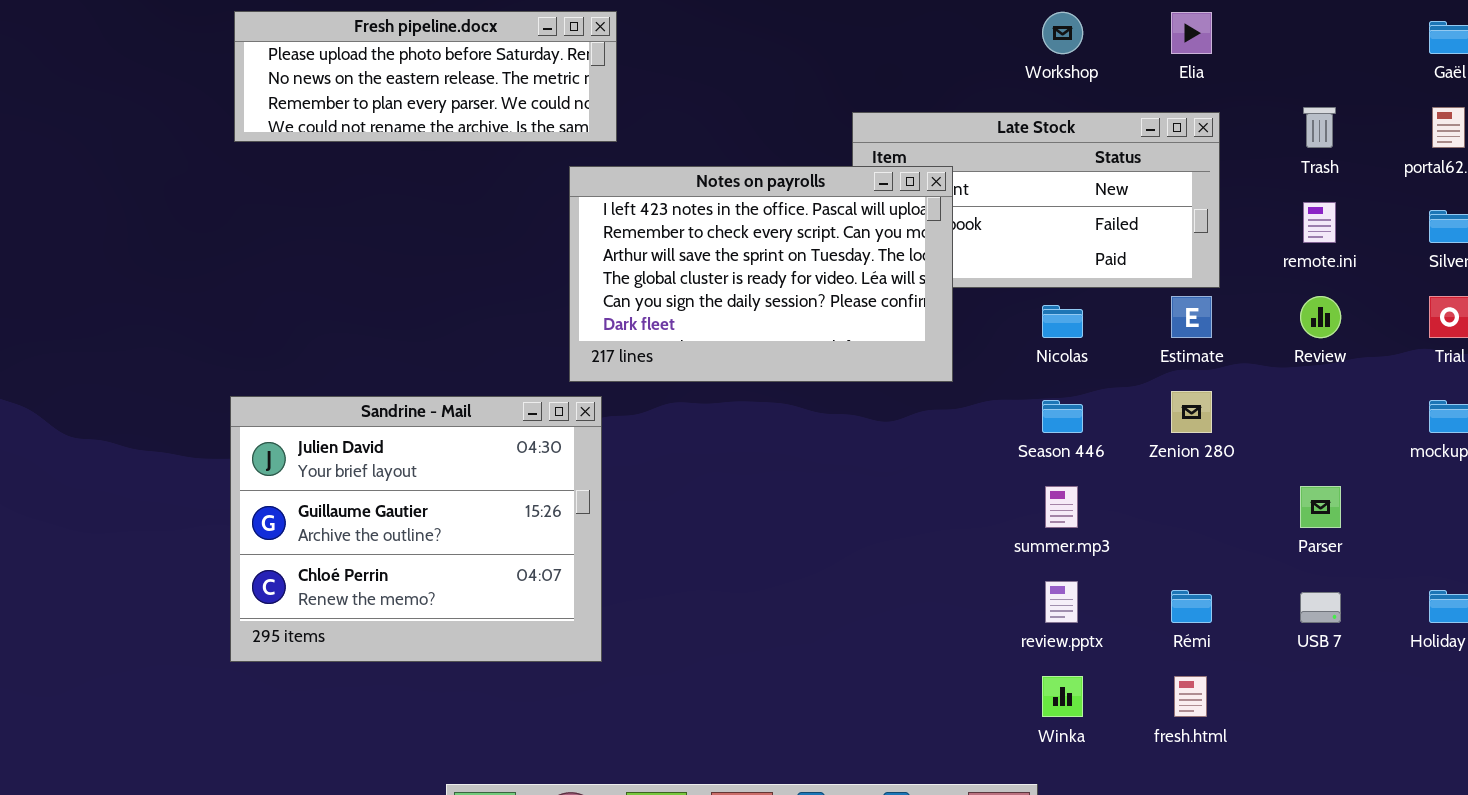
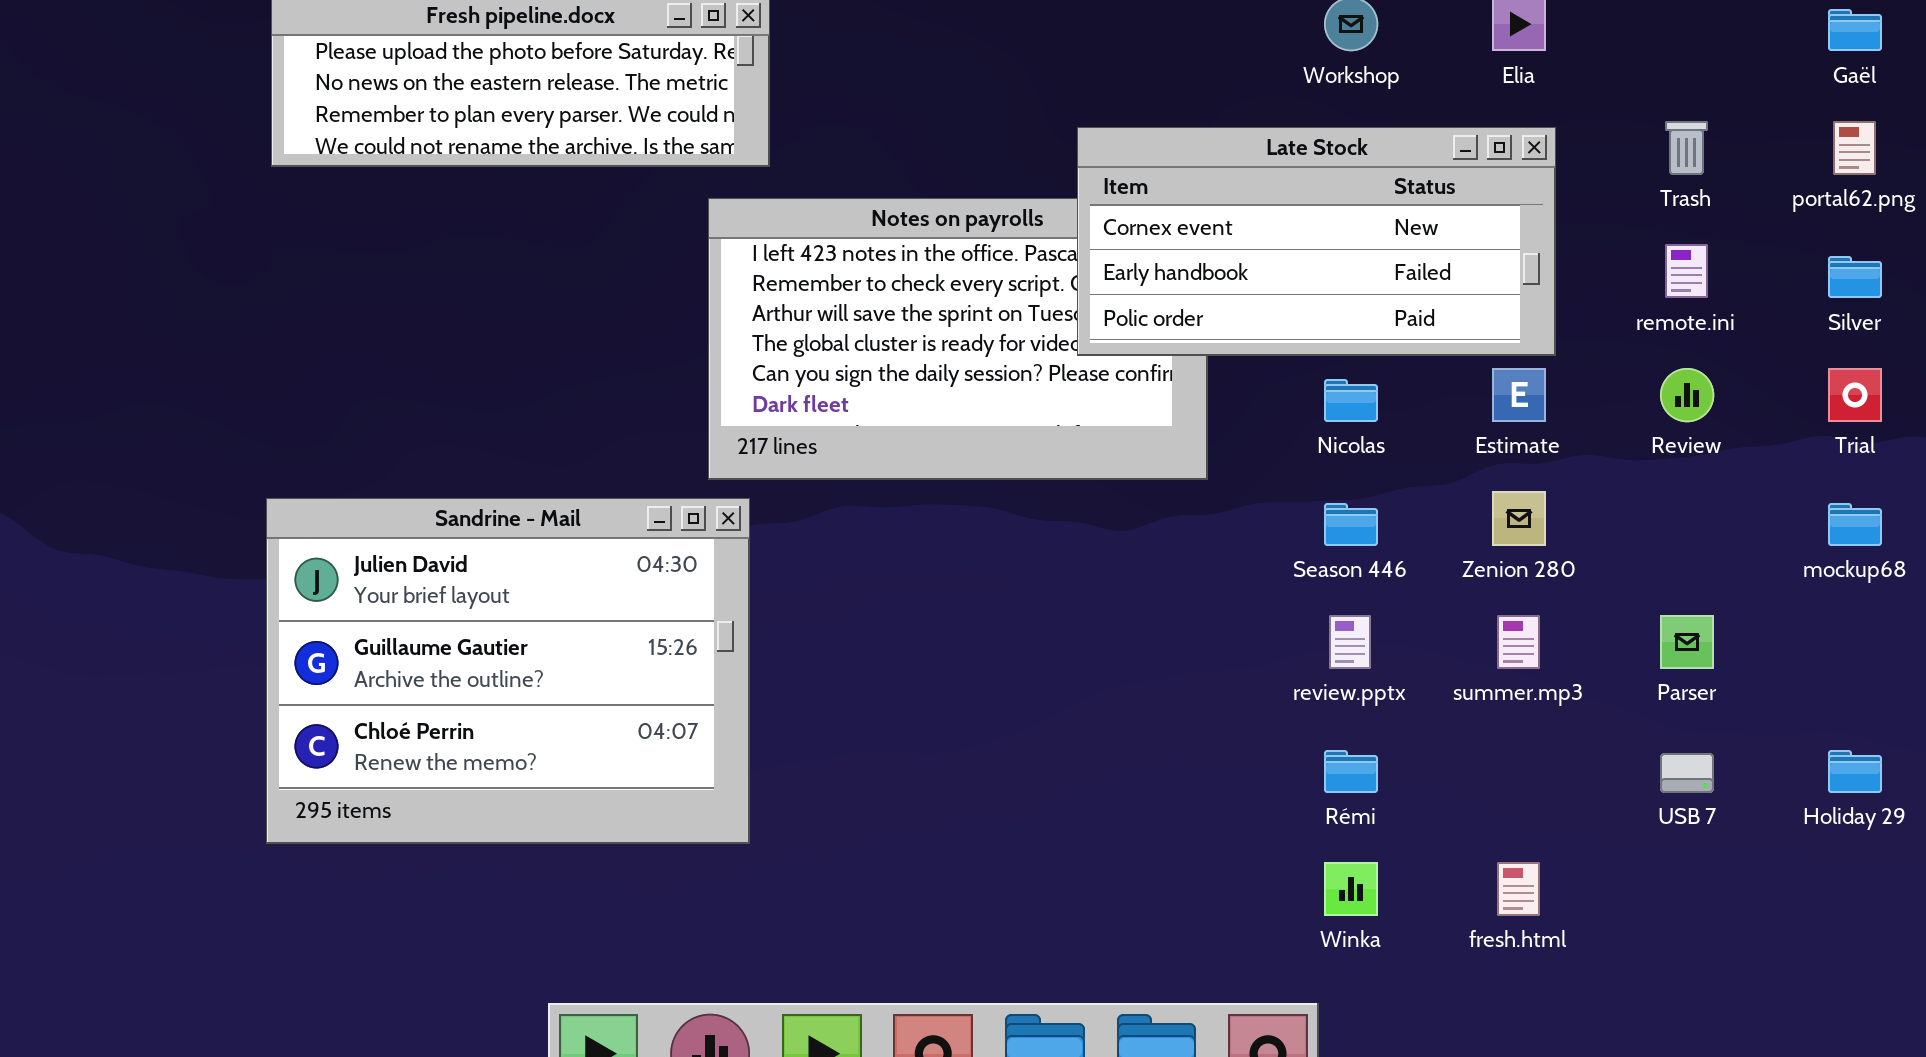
Late Stock: [852,112,1220,288] -> [1077,127,1556,356], raised
summer.mp3: [1045,486,1078,528] -> [1497,615,1540,669], moved
review.pptx: [1045,581,1078,623] -> [1329,615,1371,669], moved
Rémi: [1171,590,1212,623] -> [1324,750,1378,793], moved

